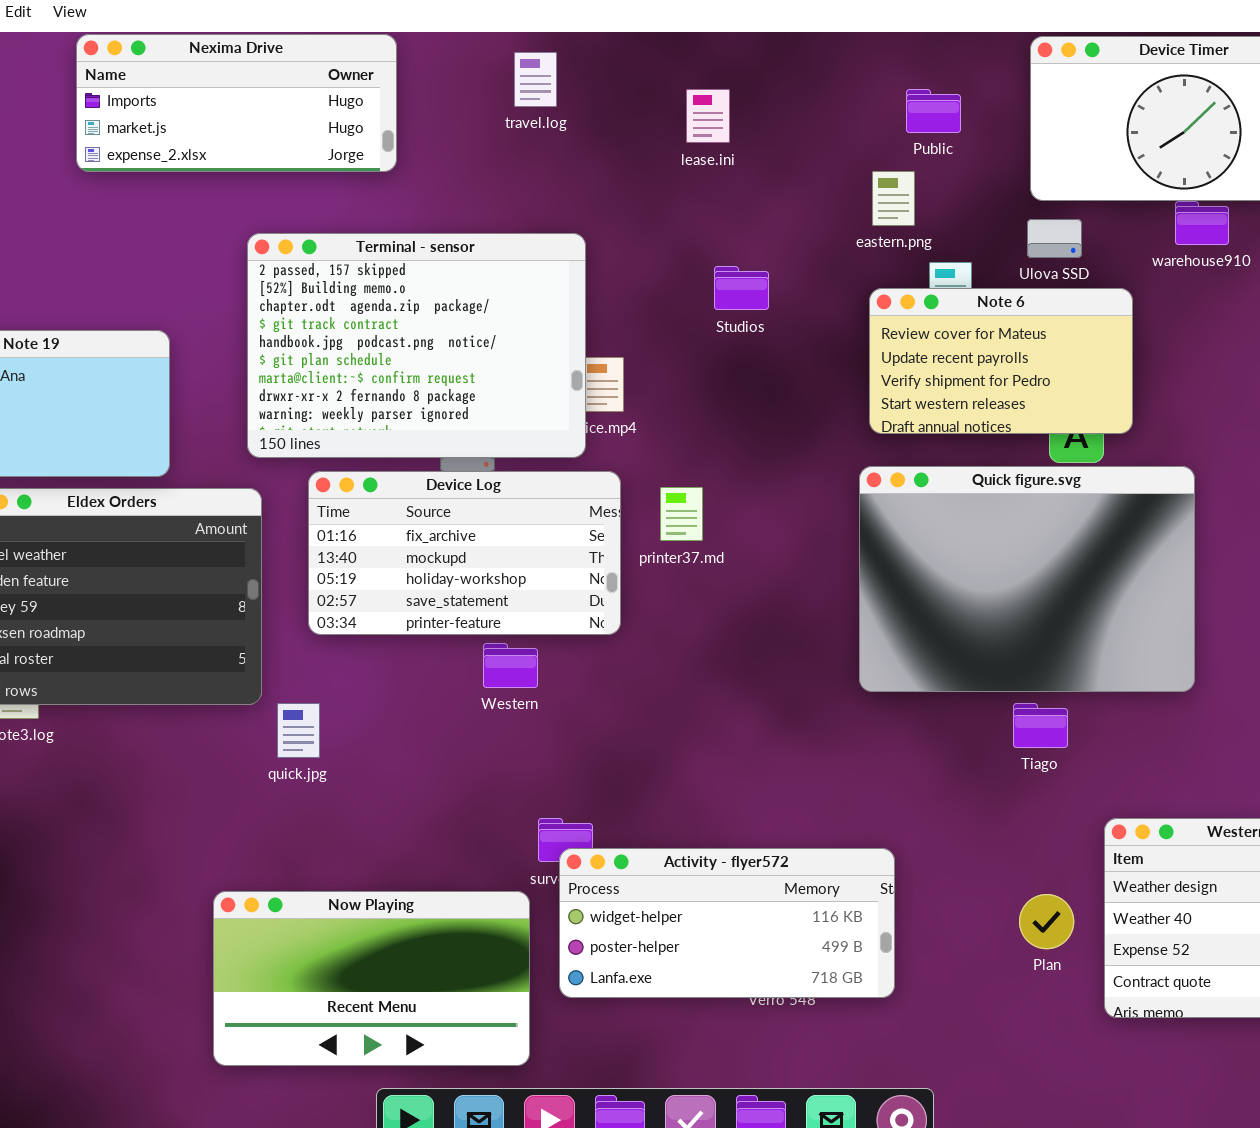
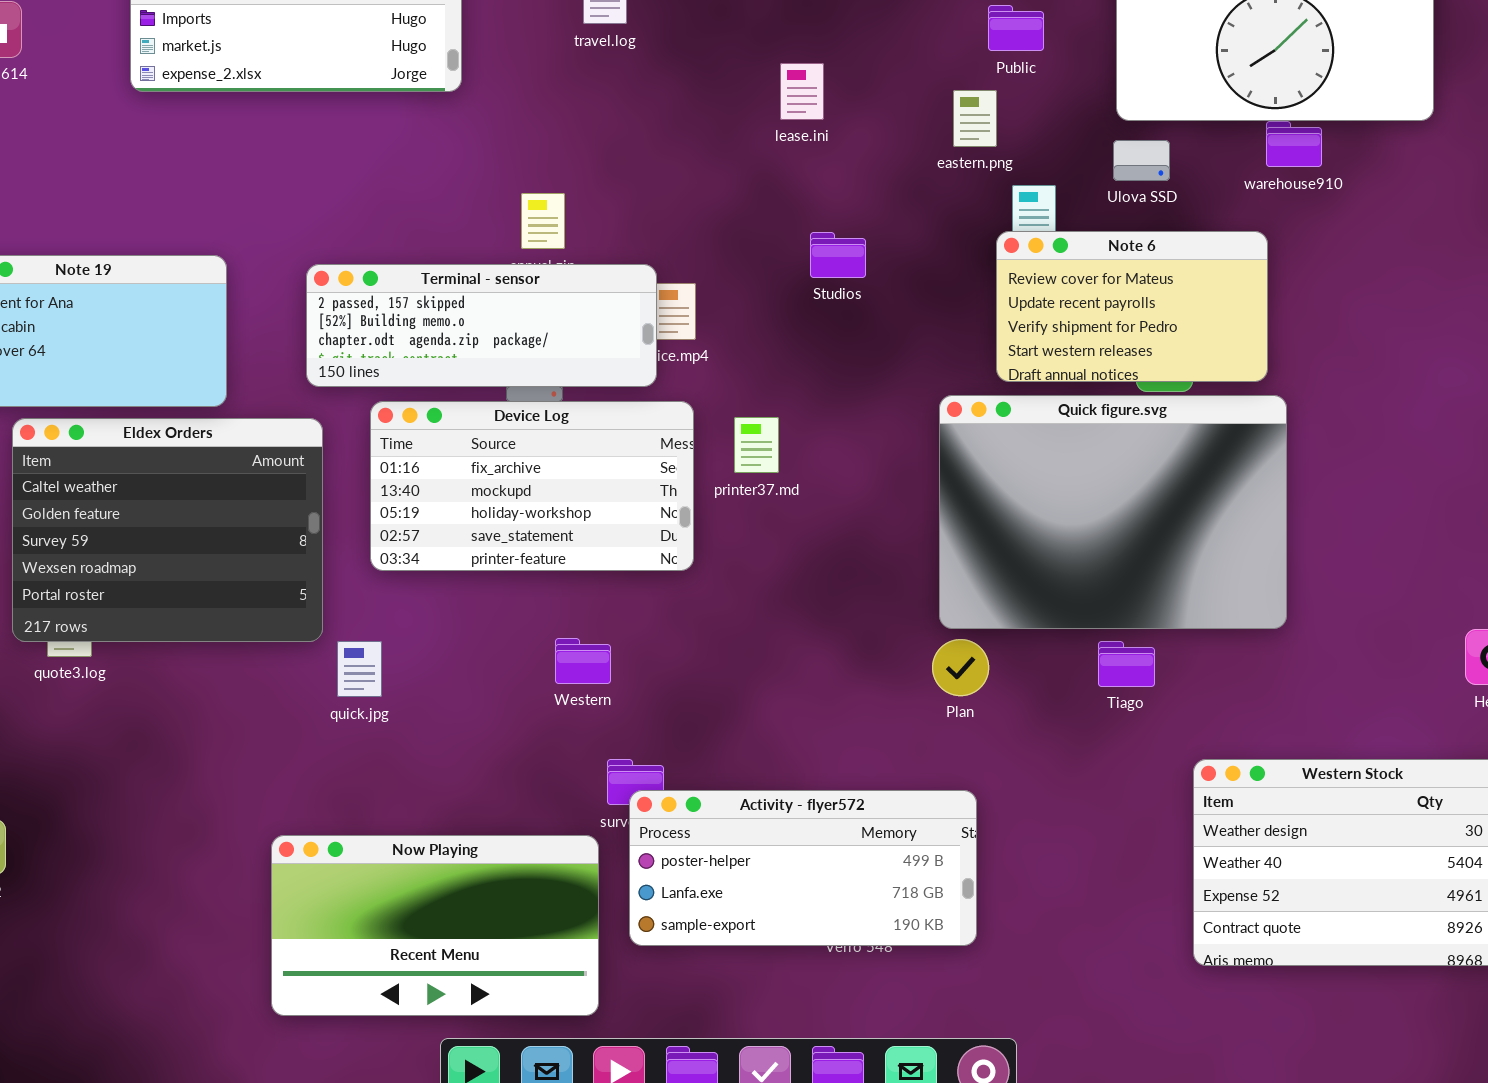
lease.ini: [686,89,730,143] -> [780,63,824,120], moved
Terminal - sensor: [247,233,586,458] -> [306,264,657,387], resized
Studios: [714,266,769,310] -> [810,232,866,278], moved
Note 6: [869,288,1133,434] -> [996,231,1268,382], moved
Western: [483,643,538,688] -> [555,638,611,684], moved
Activity - flyer572: [559,848,895,998] -> [629,790,977,946], scrolled down 1 row
Plan: [1019,894,1074,949] -> [932,639,989,696], moved

